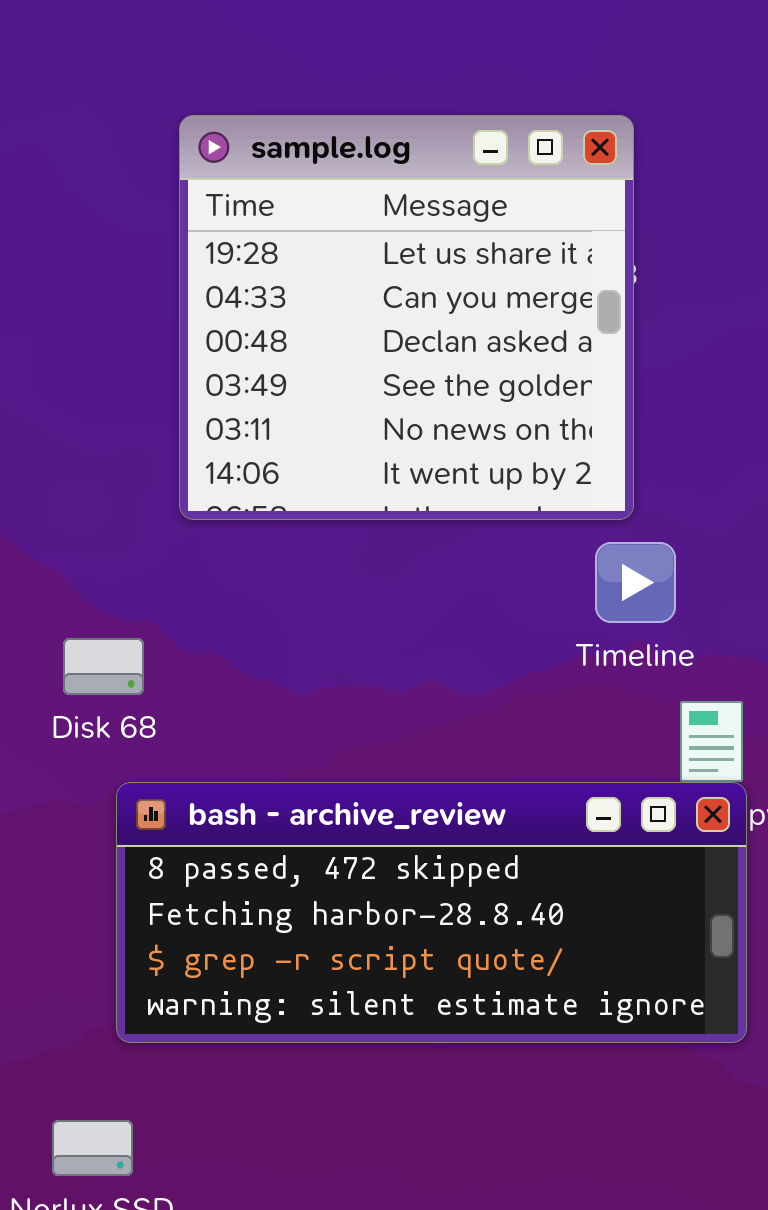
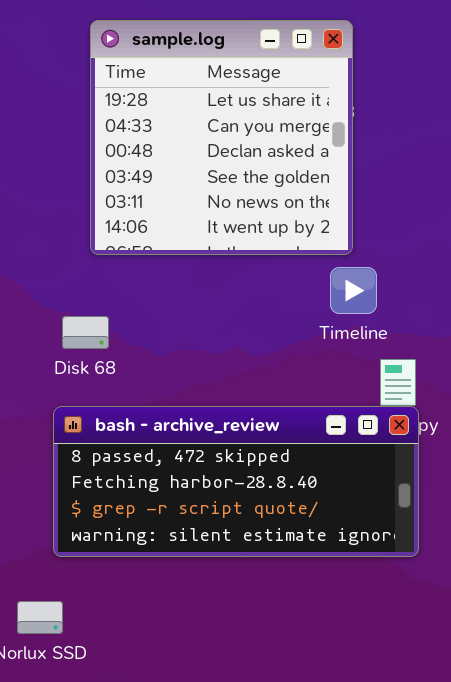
Disk 68: [63,638,144,695] -> [62,316,109,349], moved

